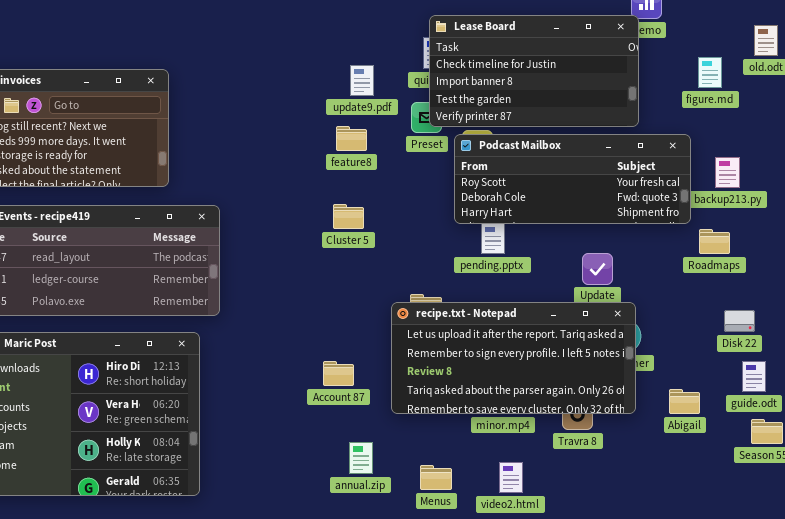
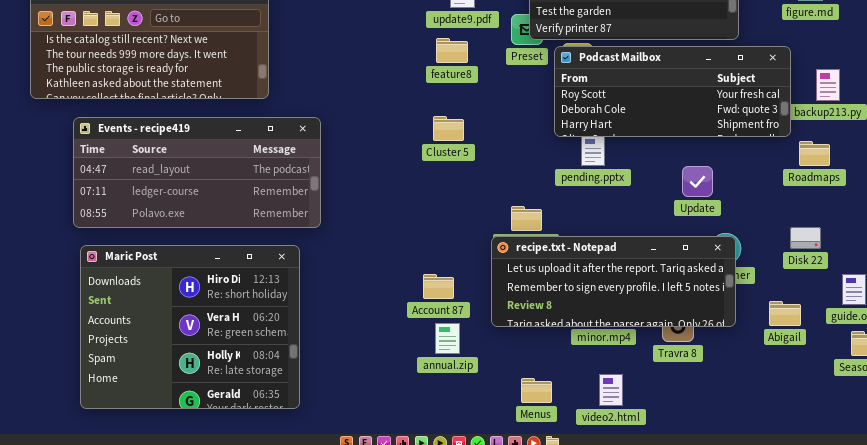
recipe.txt - Notepad: [391,302,636,414] -> [491,236,736,327], resized
Disk 22: [724,310,755,332] -> [790,227,821,249], moved
annual.zip: [349,442,373,474] -> [435,323,460,354], moved

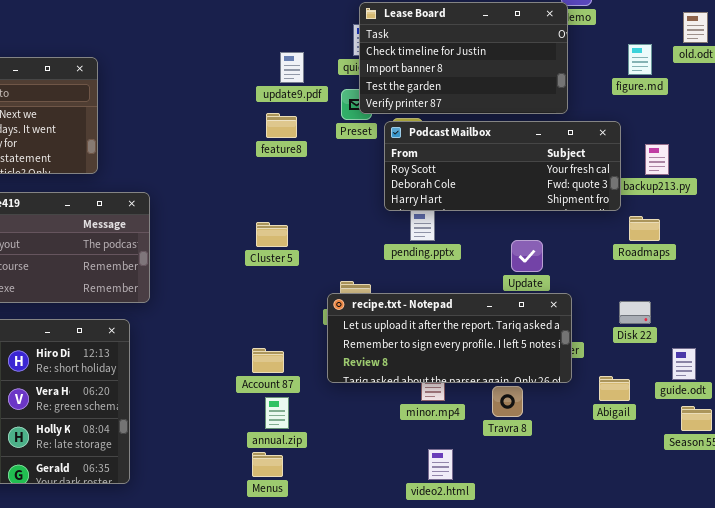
Cluster 5: [433,116,464,141] -> [256,222,288,247], moved
recipe.txt - Notepad: [491,236,736,327] -> [327,293,572,383], moved
Menus: [521,378,552,403] -> [252,452,283,477], moved

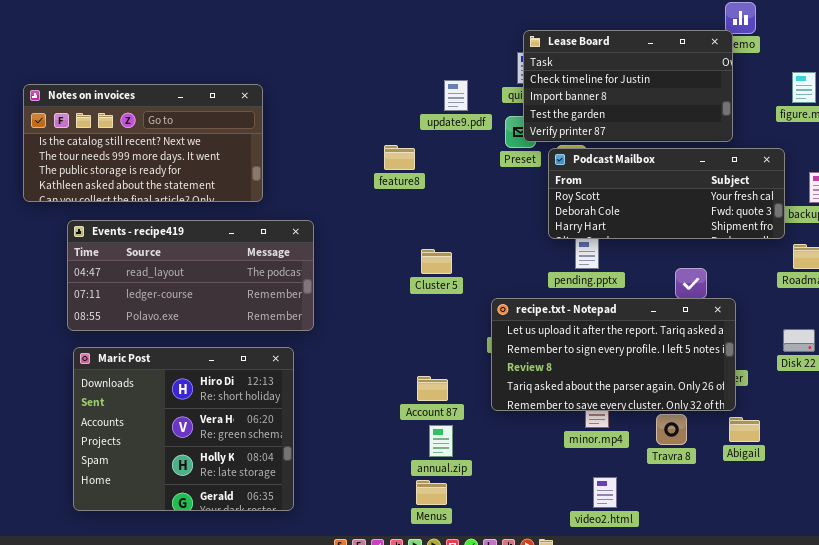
feature8: [266,113,297,138] -> [384,145,415,170], moved
recipe.txt - Notepad: [327,293,572,383] -> [491,298,736,411], resized
Abigail: [599,376,630,401] -> [729,417,760,442], moved

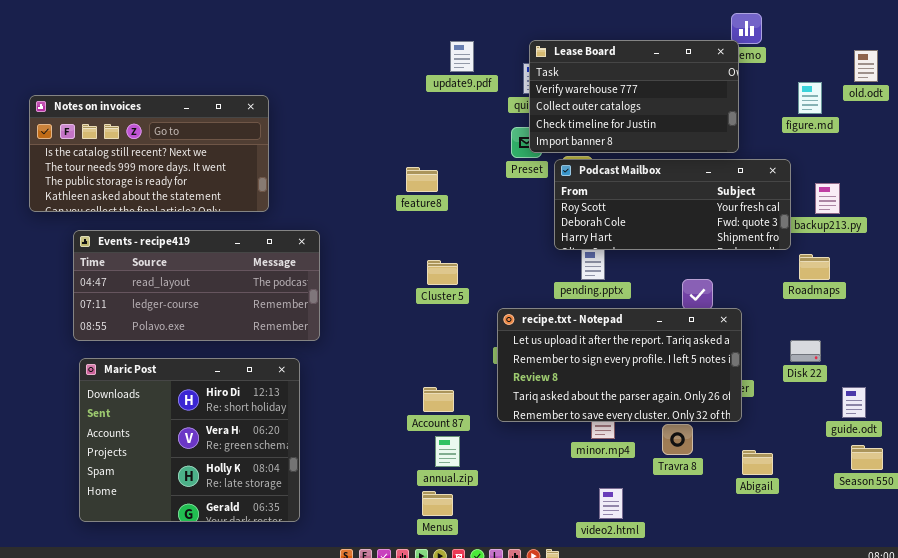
Lease Board: [523,30,733,142] -> [529,40,739,153], scrolled up 2 rows
update9.pdf: [444,80,468,111] -> [450,41,474,72], moved
feature8: [384,145,415,170] -> [406,167,438,192], moved
Abigail: [729,417,760,442] -> [742,450,773,475], moved

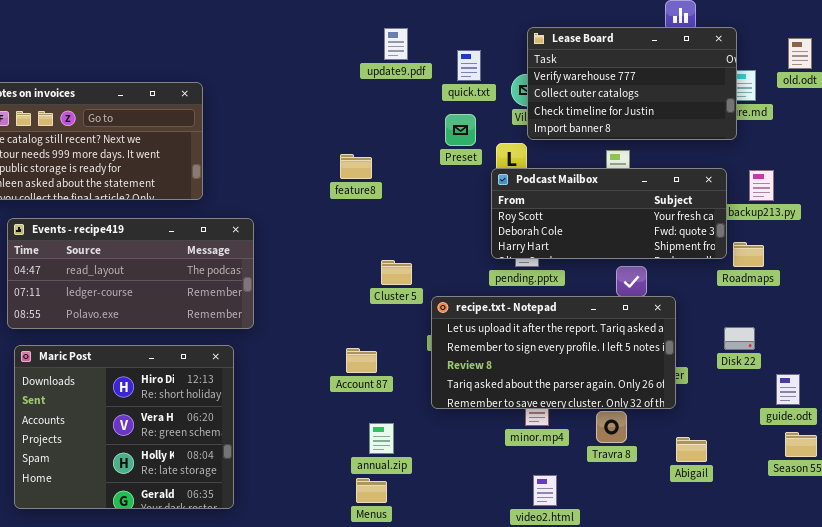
Lease Board: [529,40,739,153] -> [527,27,737,140], moved
Podcast Mailbox: [554,159,791,250] -> [491,168,727,259], moved
Cluster 5: [427,260,458,285] -> [381,260,412,285], moved
Account 87: [423,387,454,412] -> [346,348,377,373], moved

